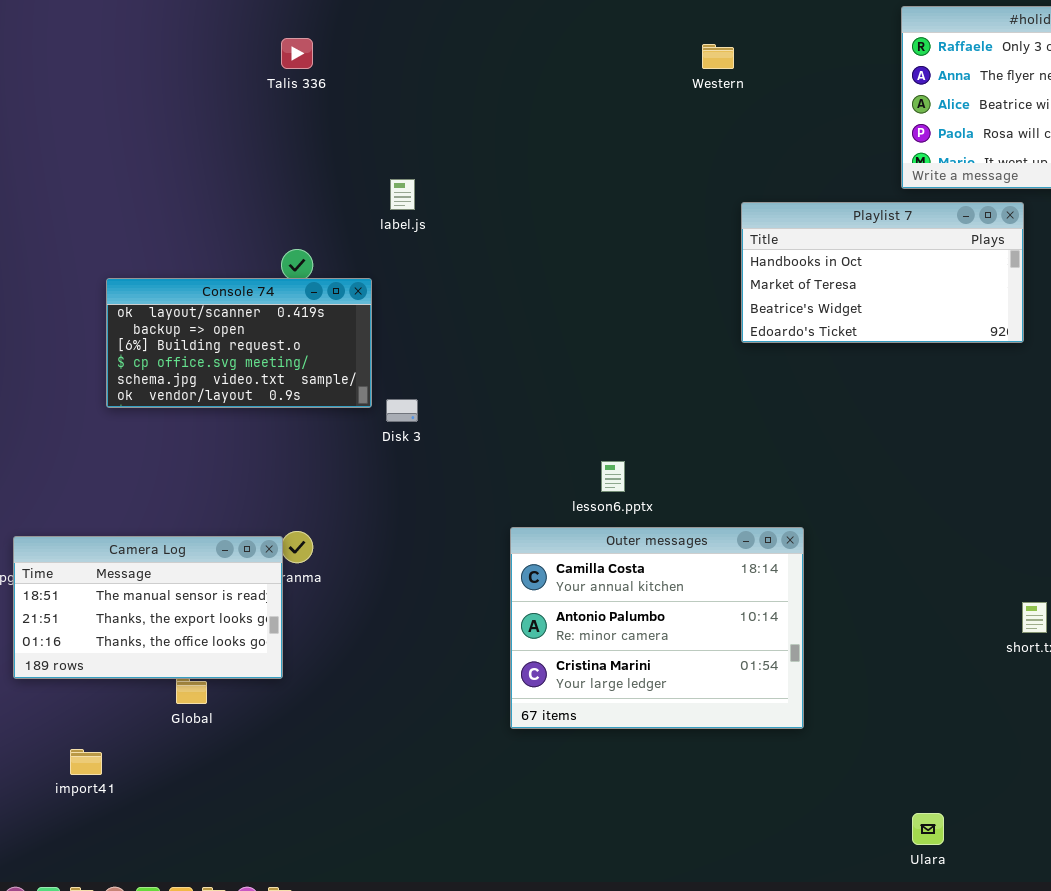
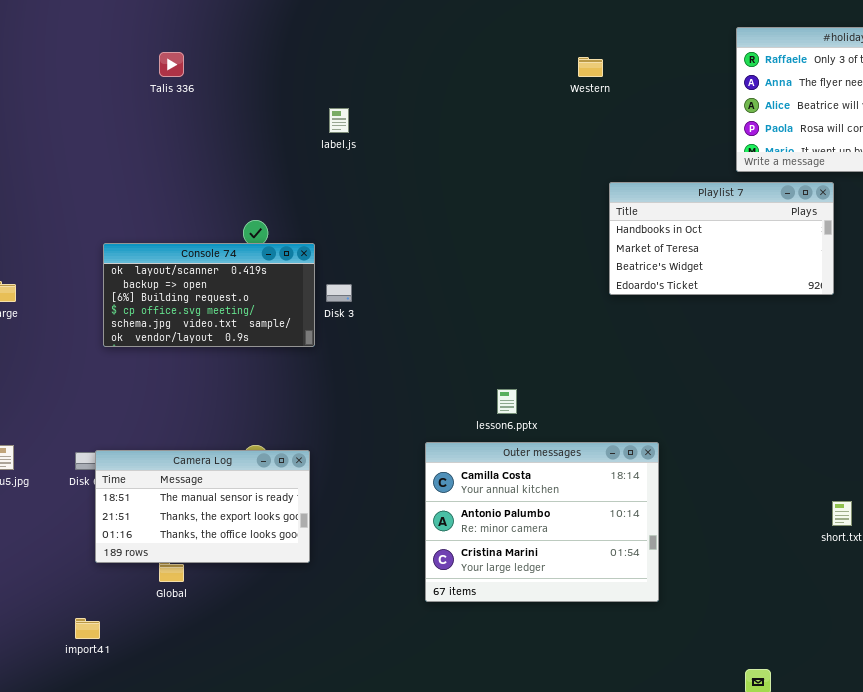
Talis 336: [281,38,313,69] -> [159,52,184,77], moved
label.js: [390,179,415,210] -> [329,108,349,133], moved
Disk 3: [386,399,418,422] -> [326,284,352,302], moved
Camera Log: [13,536,283,679] -> [95,450,310,563], moved

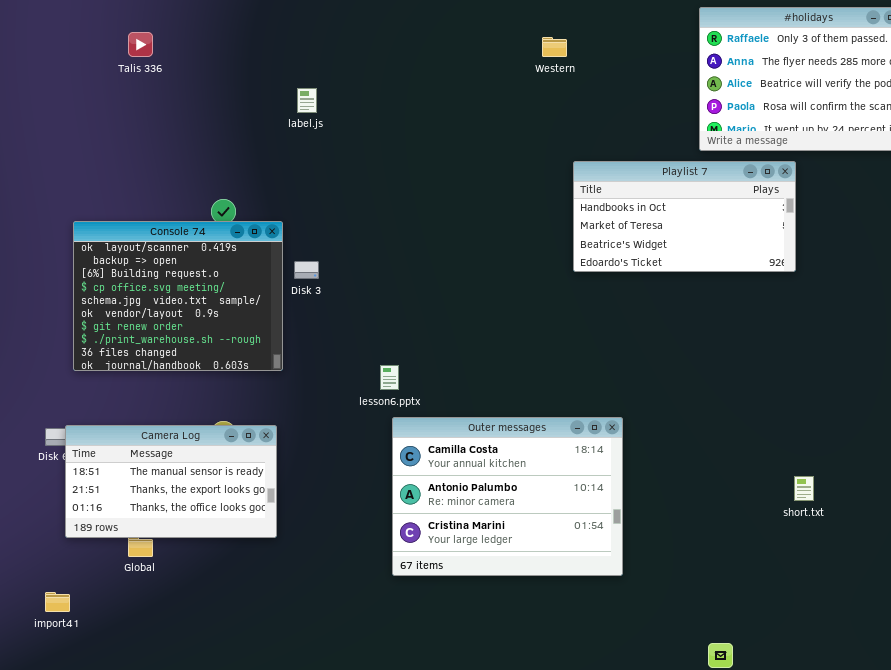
Console 74: [103,243,315,347] -> [73,221,283,371], resized
lesson6.pptx: [497,389,517,414] -> [380,365,399,390], moved

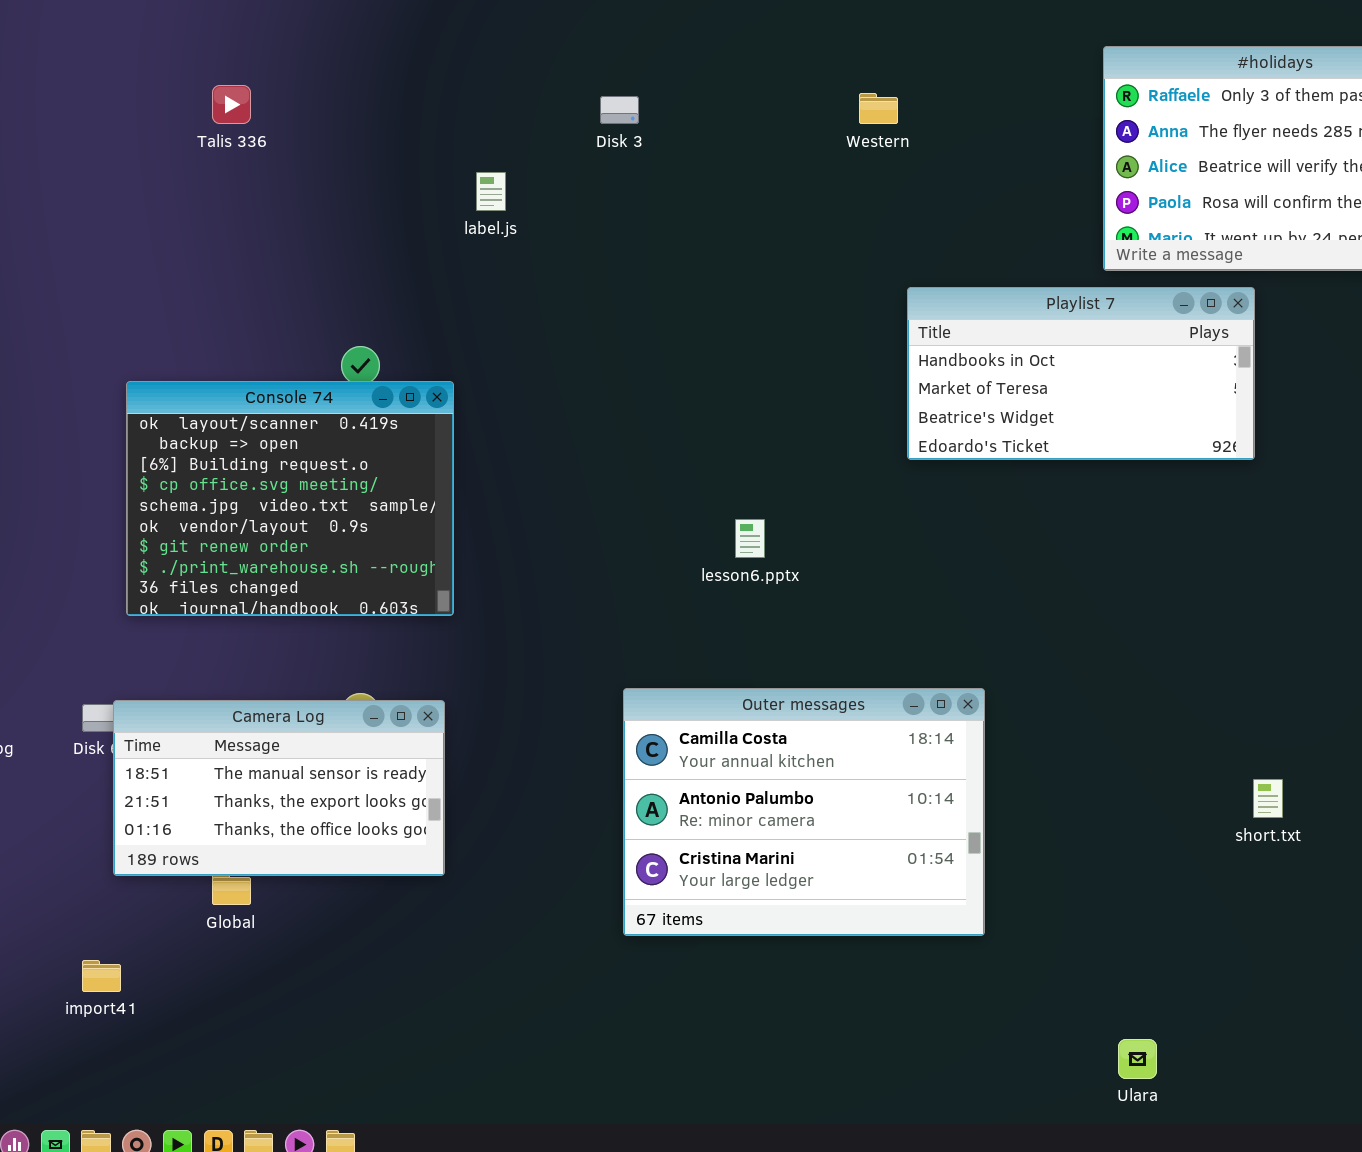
Disk 3: [294,261,319,279] -> [600,96,639,124], moved
lesson6.pptx: [380,365,399,390] -> [735,519,765,558], moved

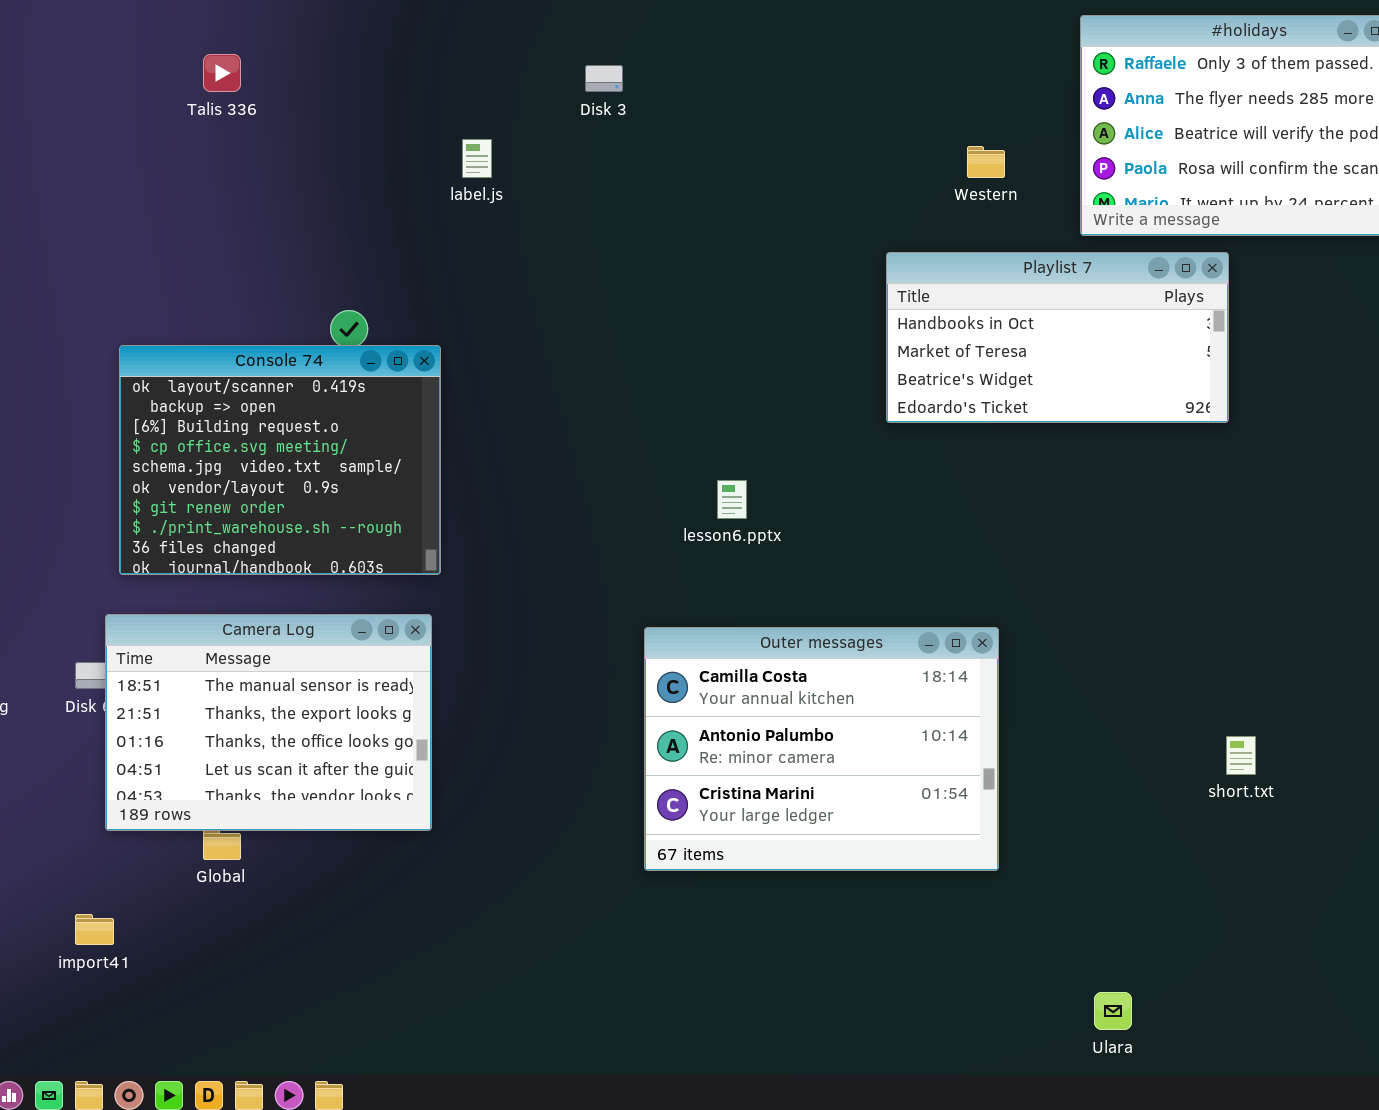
Western: [859,93,898,124] -> [967,146,1005,178], moved
Outer messages: [623,688,985,936] -> [644,627,999,871], moved
Camera Log: [113,700,445,876] -> [105,614,432,831], resized

